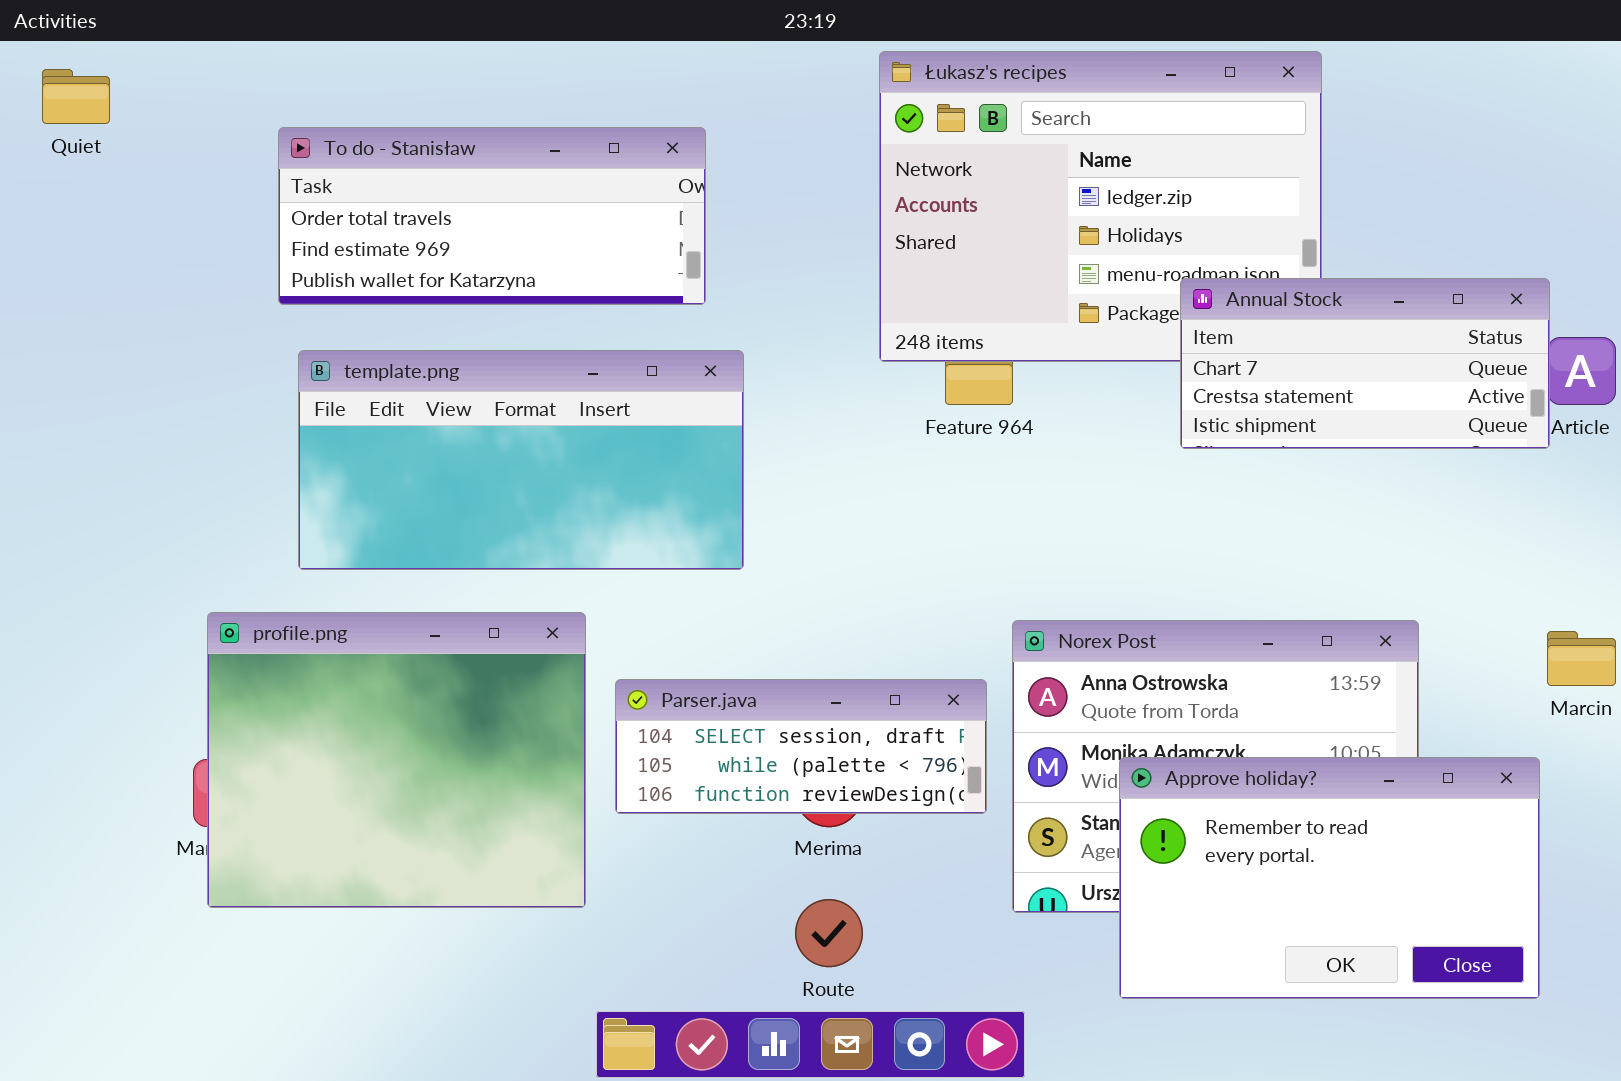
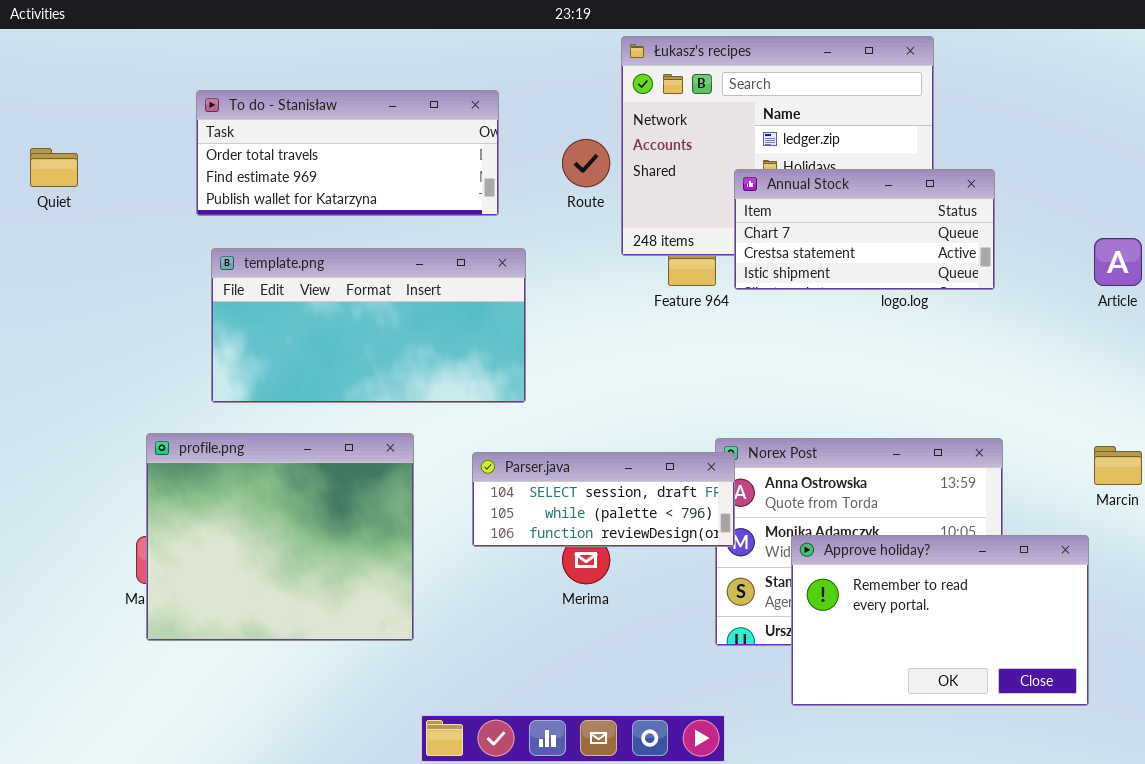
Quiet: [42,69,110,124] -> [30,148,78,187], moved
Annual Stock: [1180,278,1550,449] -> [734,169,995,290], moved
Parser.java: [615,679,987,814] -> [472,452,735,547], moved
Route: [795,899,863,967] -> [562,139,610,187], moved

